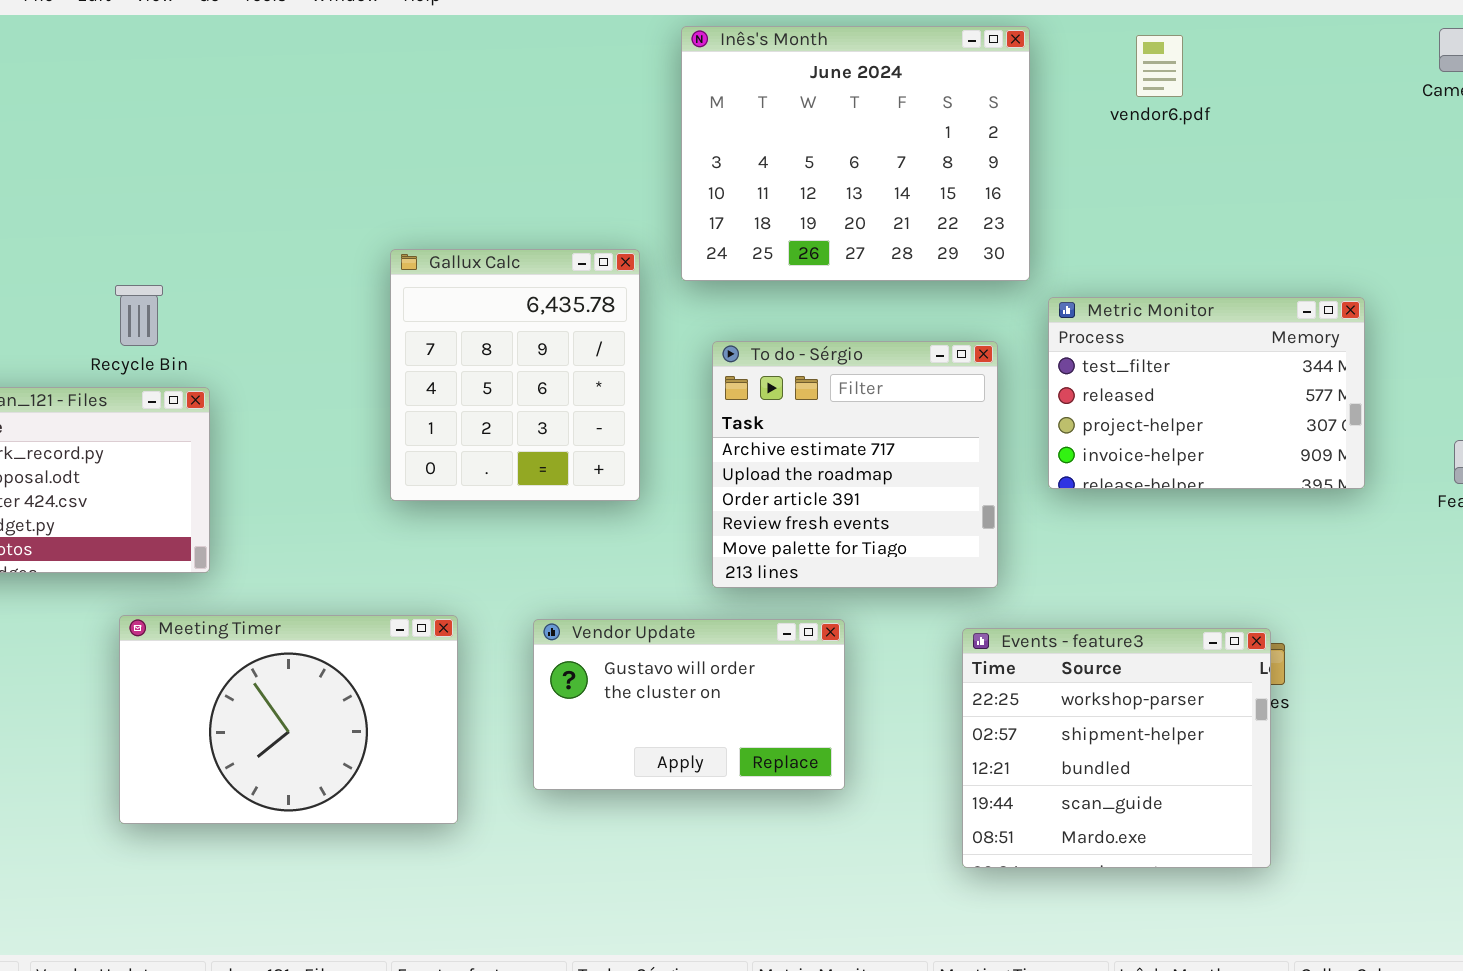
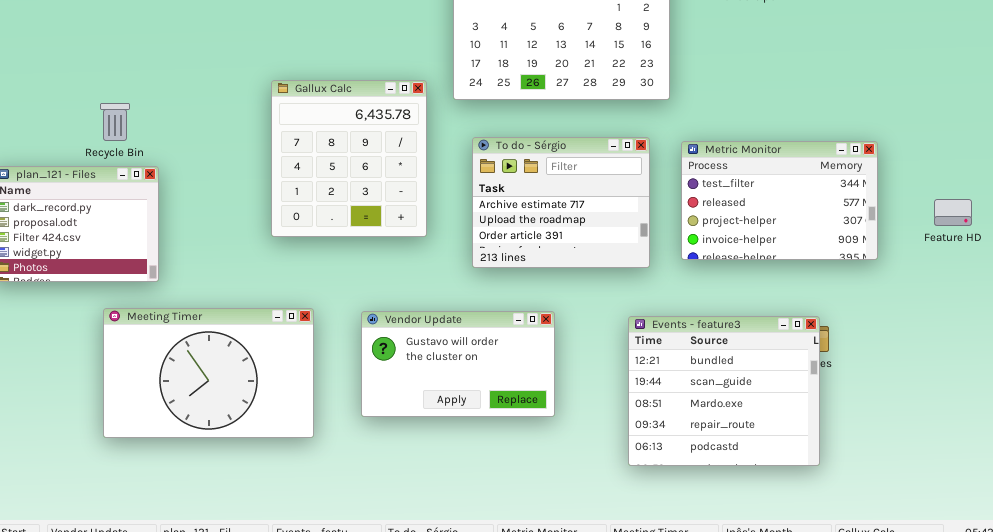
Metric Monitor: [1048,297,1365,489] -> [681,141,878,260], moved
To do - Sérgio: [712,341,998,588] -> [472,137,650,268], resized
Events - feature3: [962,628,1271,868] -> [628,316,820,466], scrolled down 2 rows

